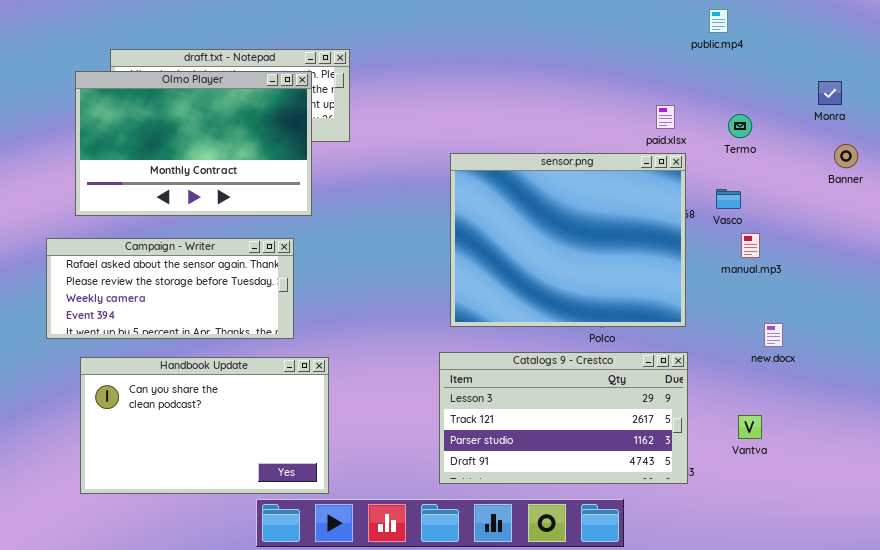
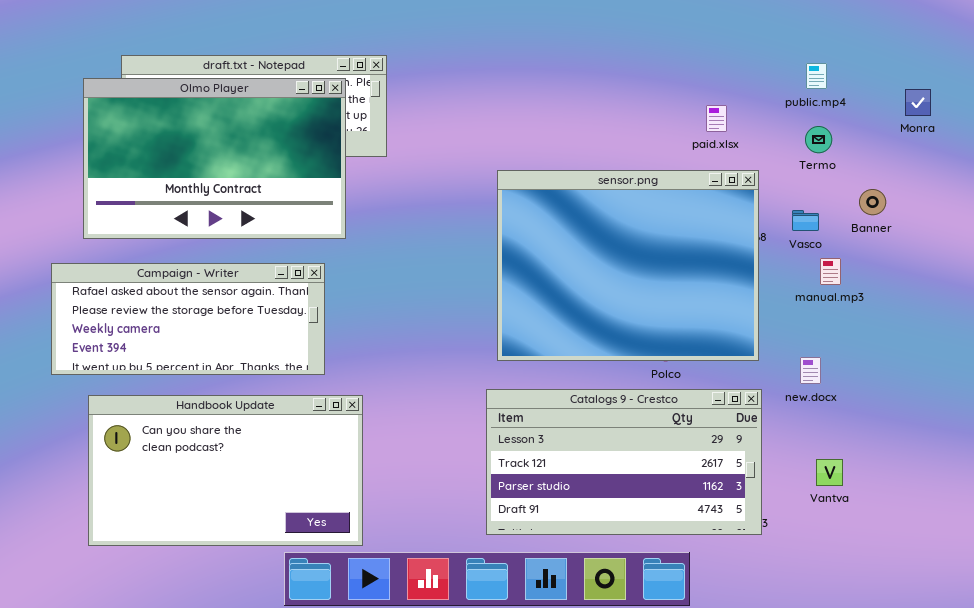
public.mp4: [709,9,728,33] -> [806,63,827,89], moved
paid.xlsx: [656,105,675,129] -> [706,105,727,132], moved
Banner: [834,144,858,168] -> [859,189,886,215], moved
new.docx: [764,323,783,347] -> [800,357,821,384], moved

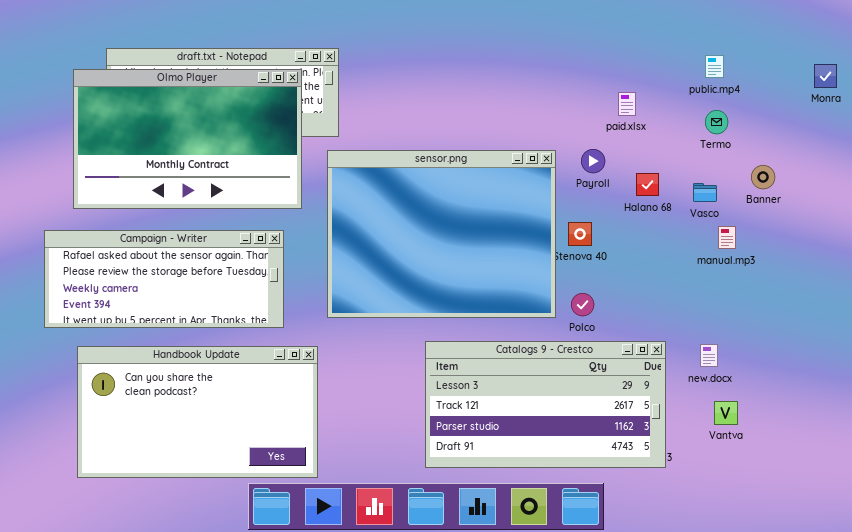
Monra: [905,89,931,116] -> [814,64,837,88], moved
sensor.png: [497,170,759,361] -> [327,150,556,318], moved
new.docx: [800,357,821,384] -> [700,344,718,367], moved

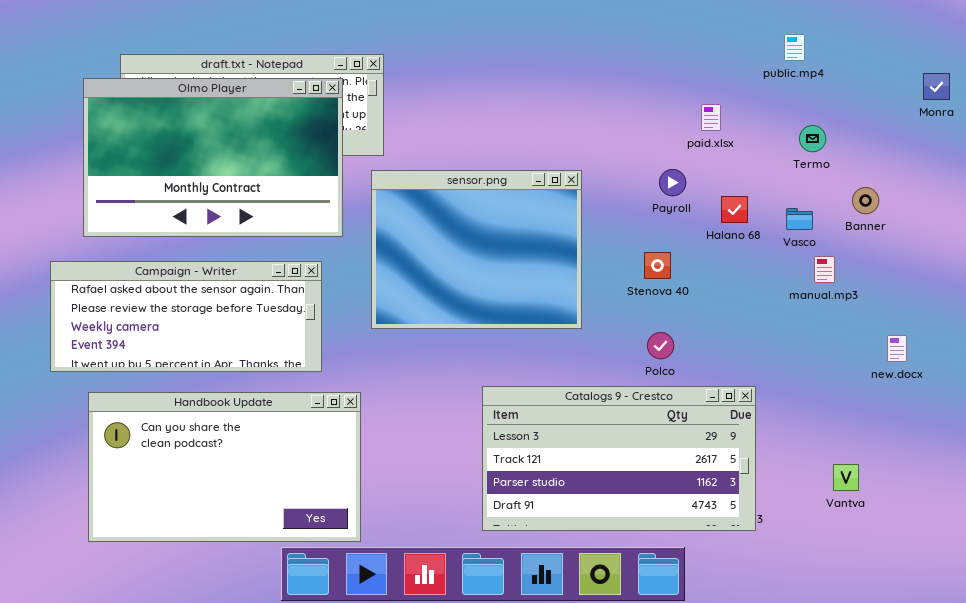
public.mp4: [705,55,724,78] -> [784,34,805,61], moved
sensor.png: [327,150,556,318] -> [371,170,582,329], resized
new.docx: [700,344,718,367] -> [887,335,907,362], moved
Vantva: [714,401,738,425] -> [833,464,859,491], moved

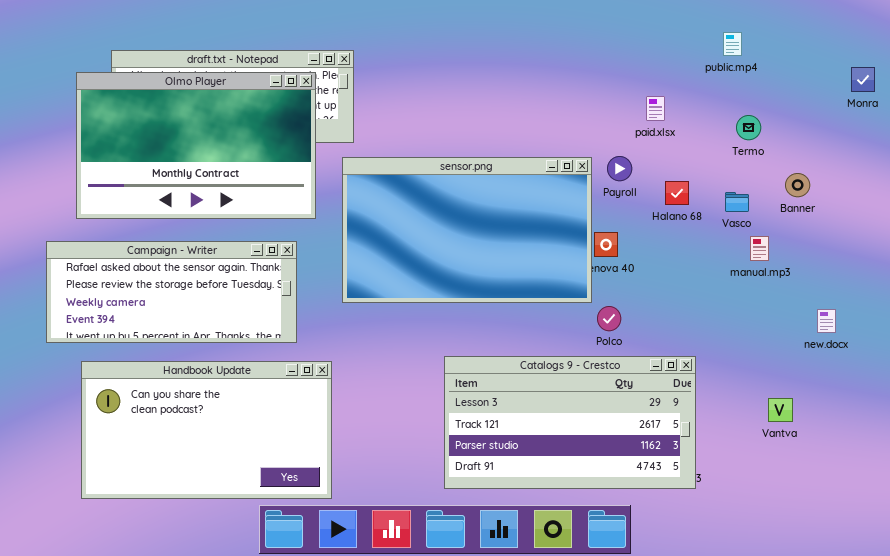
sensor.png: [371,170,582,329] -> [342,157,592,303], resized
Vantva: [833,464,859,491] -> [768,398,793,422], moved

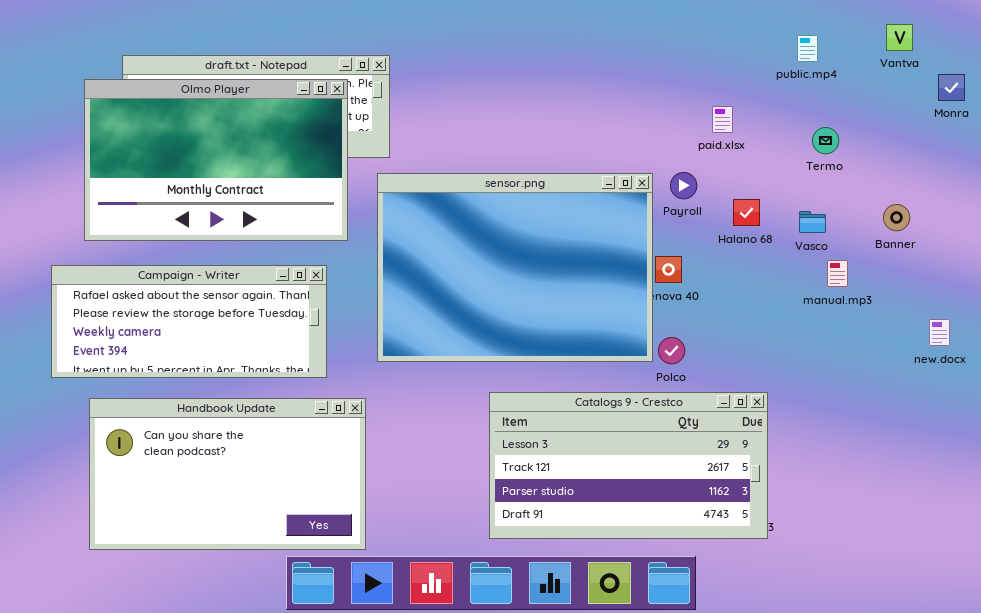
sensor.png: [342,157,592,303] -> [377,173,653,362], resized
Banner: [785,173,810,197] -> [883,204,910,231], moved
new.docx: [817,309,836,333] -> [929,319,950,346], moved
Vantva: [768,398,793,422] -> [886,24,913,51], moved

